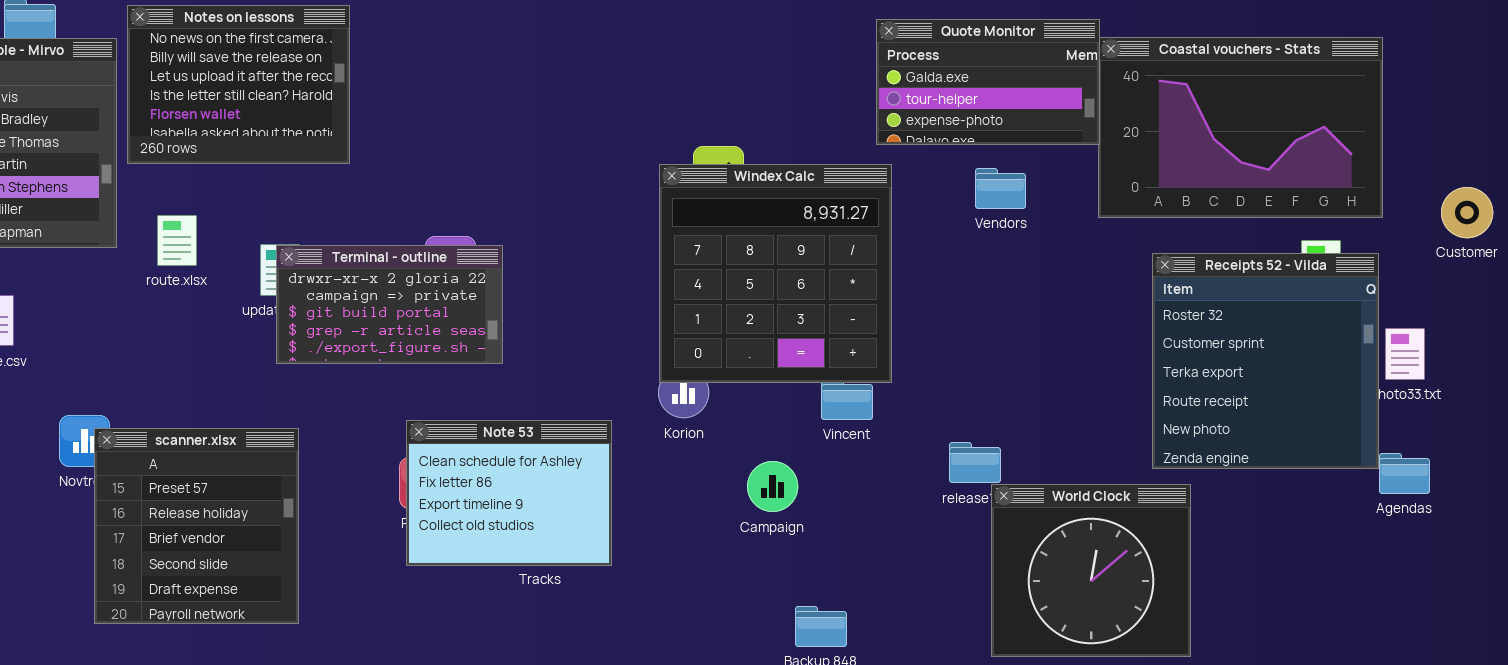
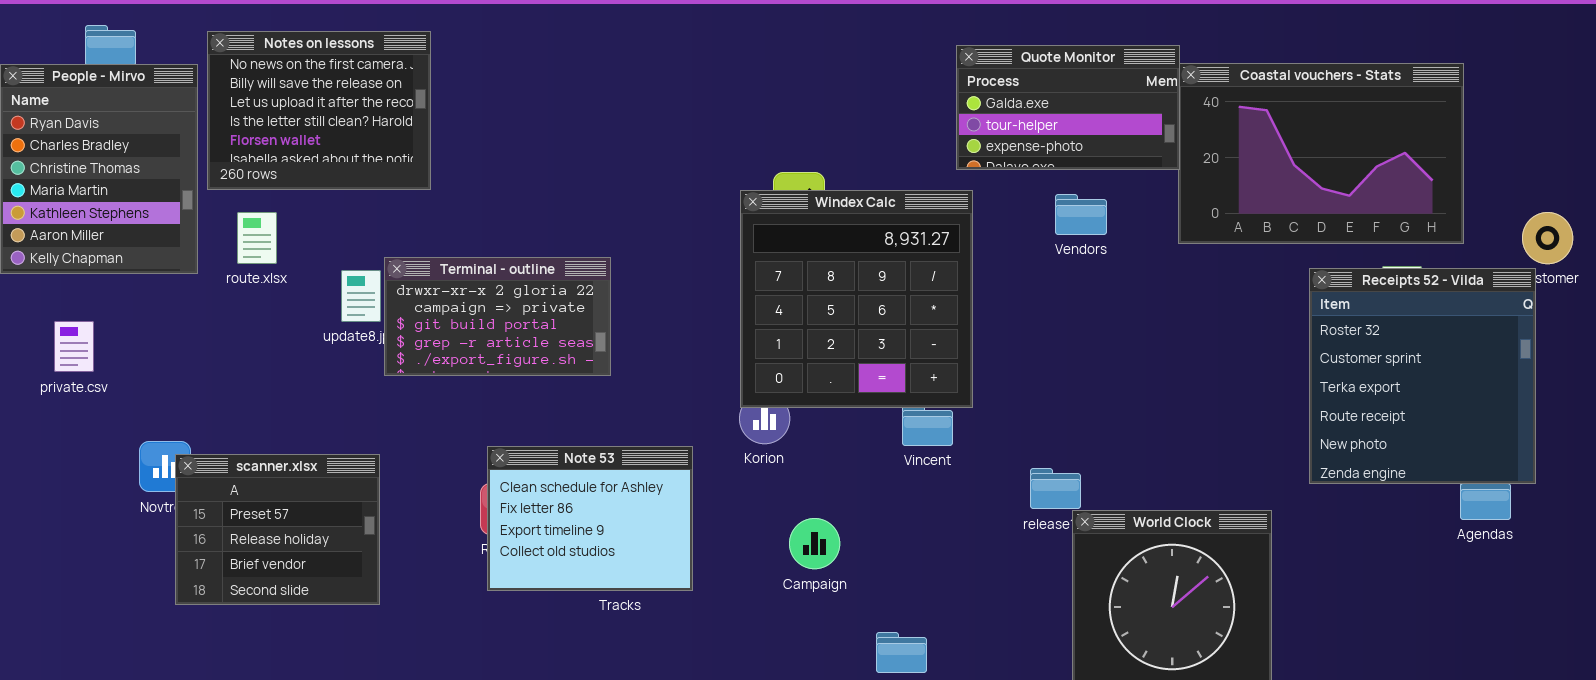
route.xlsx: [157,215,197,266] -> [237,212,277,264], moved
Terminal - outline: [276,245,503,364] -> [384,257,611,376], moved
Receipts 52 - Vilda: [1152,253,1379,469] -> [1309,268,1536,484], moved
scanner.xlsx: [94,428,299,624] -> [175,454,380,605], resized
Campaign: [747,461,798,512] -> [789,518,840,569], moved

